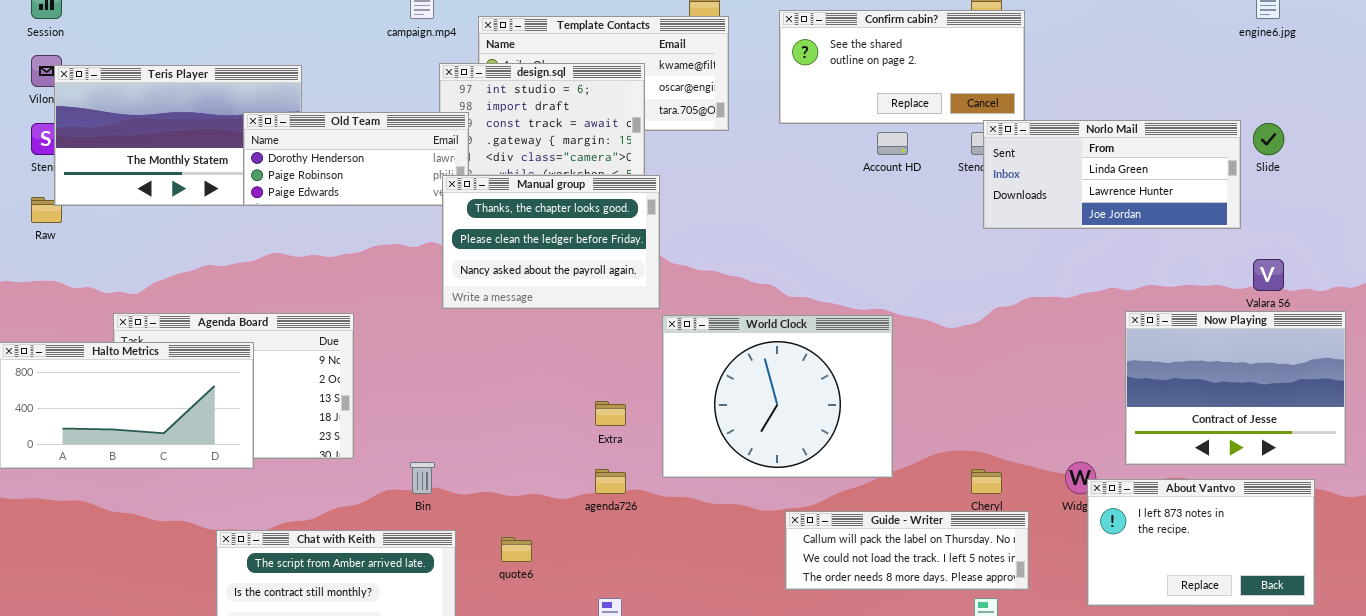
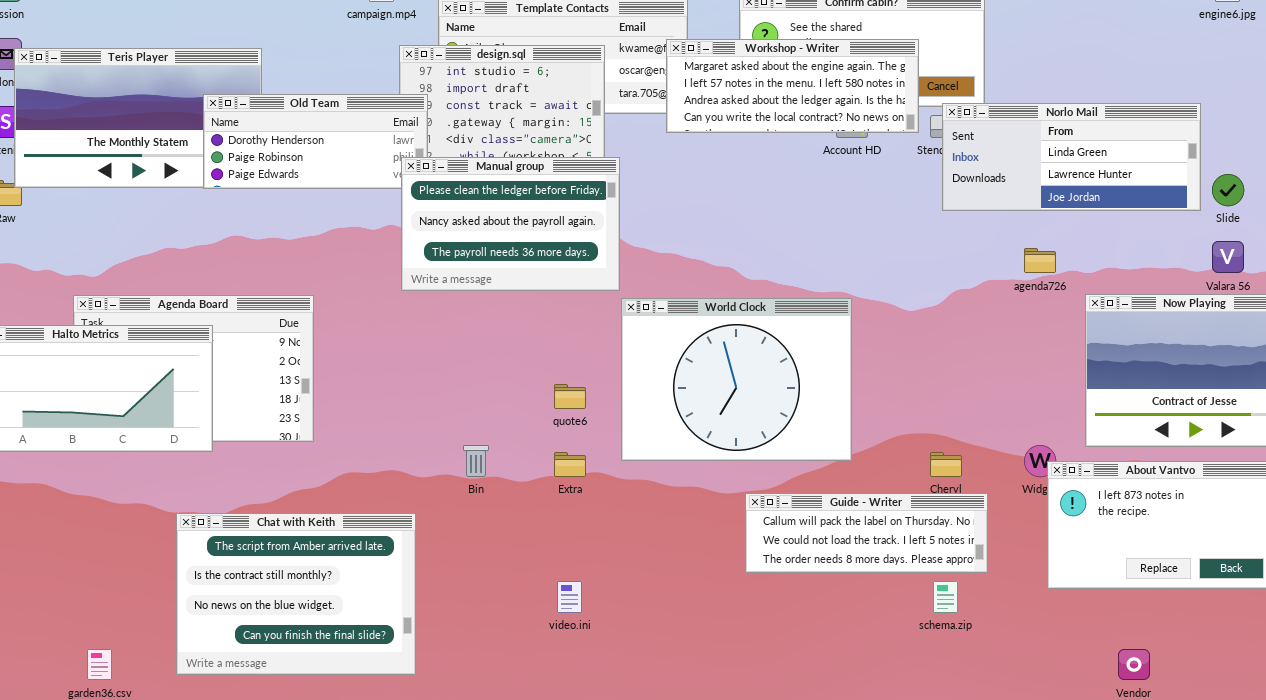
Workshop - Writer: none -> [666,39,919,133], opened
Slide: [1253,123,1284,155] -> [1212,174,1244,206], moved
Manual group: [442,175,660,309] -> [401,157,620,291], scrolled down 1 row
Extra: [595,401,626,426] -> [554,452,586,477], moved
Bin: [410,462,435,494] -> [463,445,489,477], moved
agenda726: [595,469,626,494] -> [1024,248,1056,273], moved
quote6: [501,537,532,562] -> [554,384,586,409], moved

